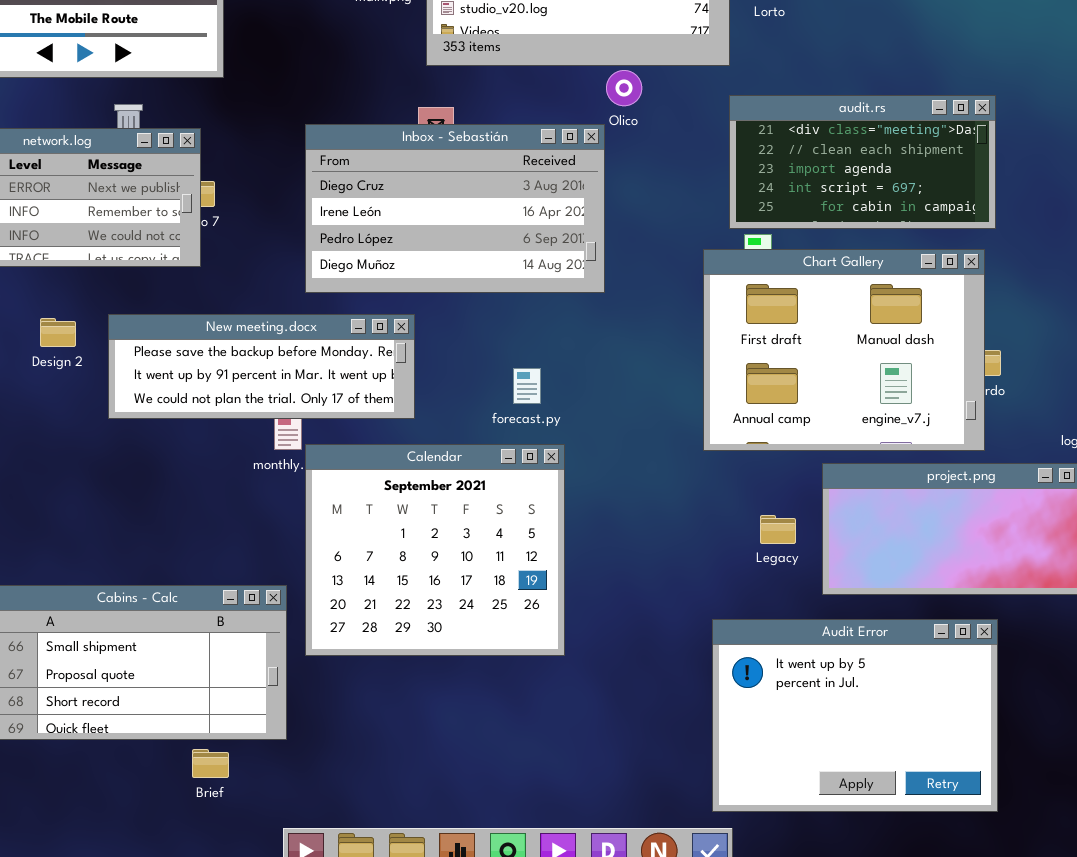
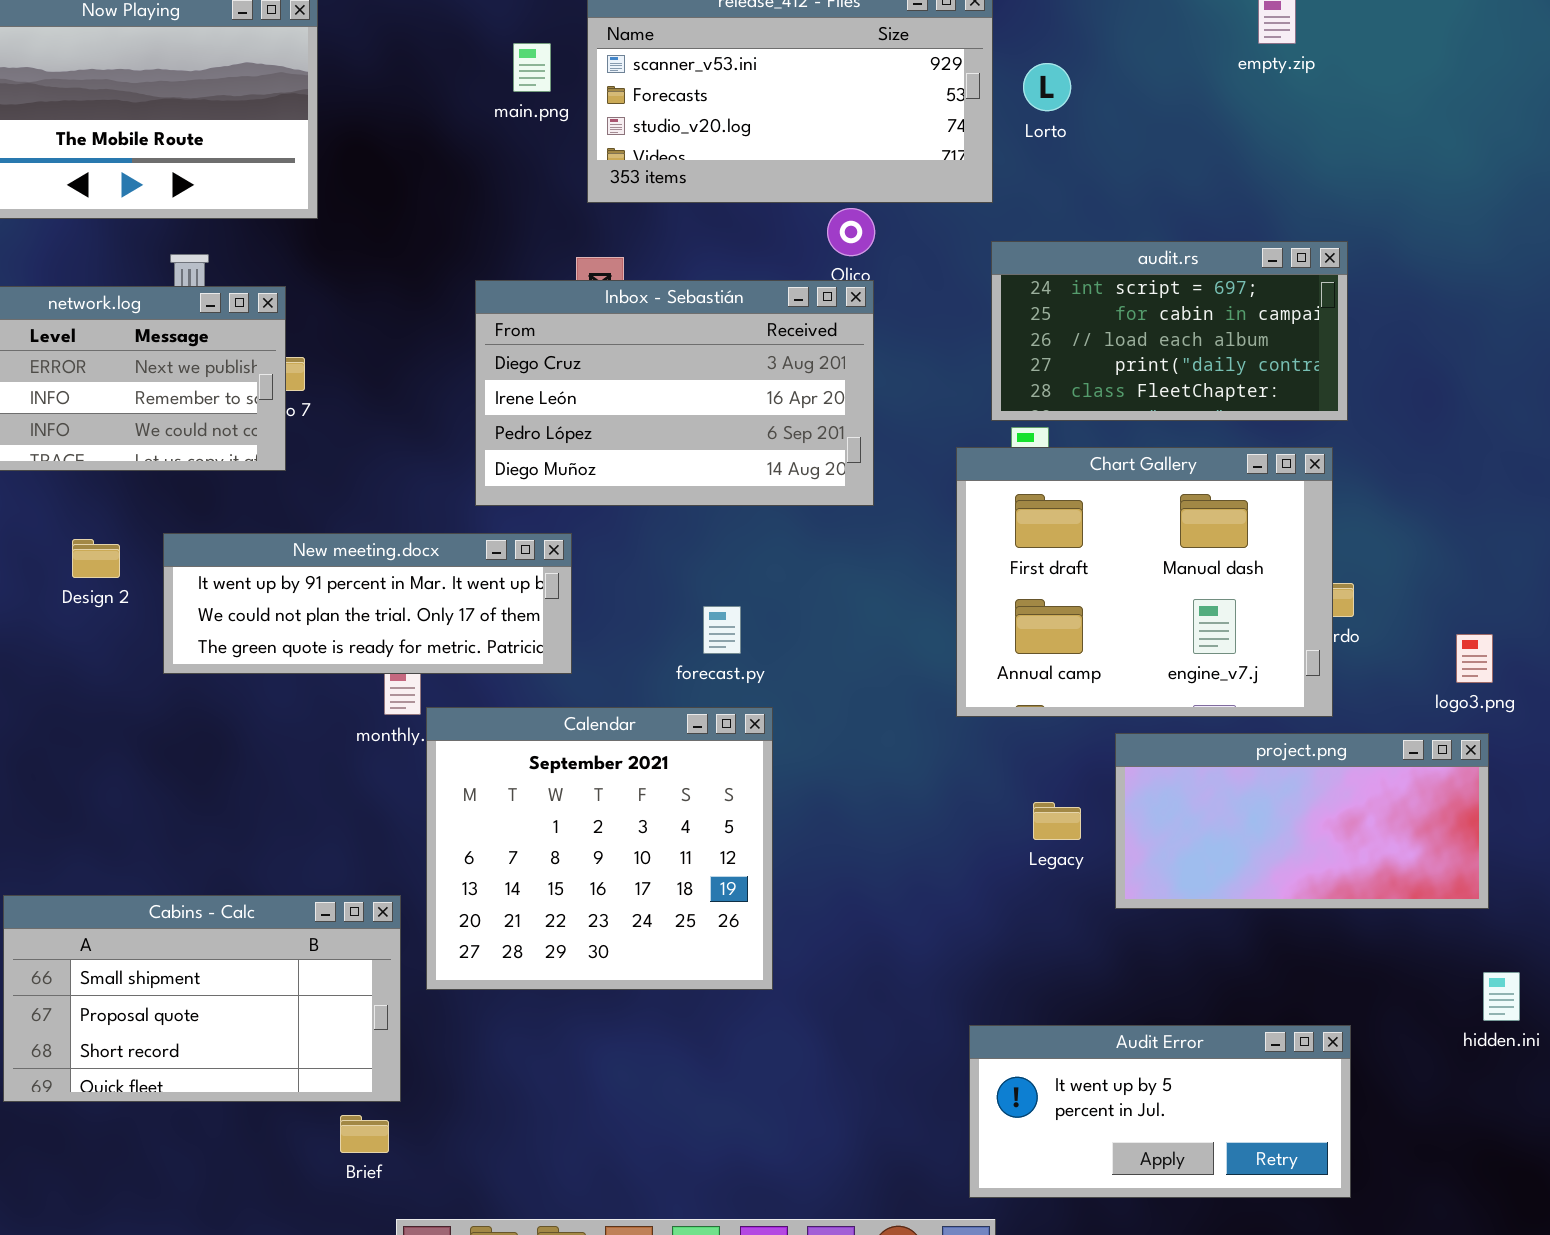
audit.rs: [729,95,996,229] -> [991,241,1348,421], scrolled down 3 rows
Inbox - Sebastián: [305,124,605,293] -> [475,280,874,506], moved
New meeting.docx: [108,314,415,419] -> [163,533,572,674], scrolled down 1 row
Audit Error: [712,619,998,812] -> [969,1025,1351,1198], resized
Brief: [192,749,229,778] -> [340,1115,389,1153], moved

